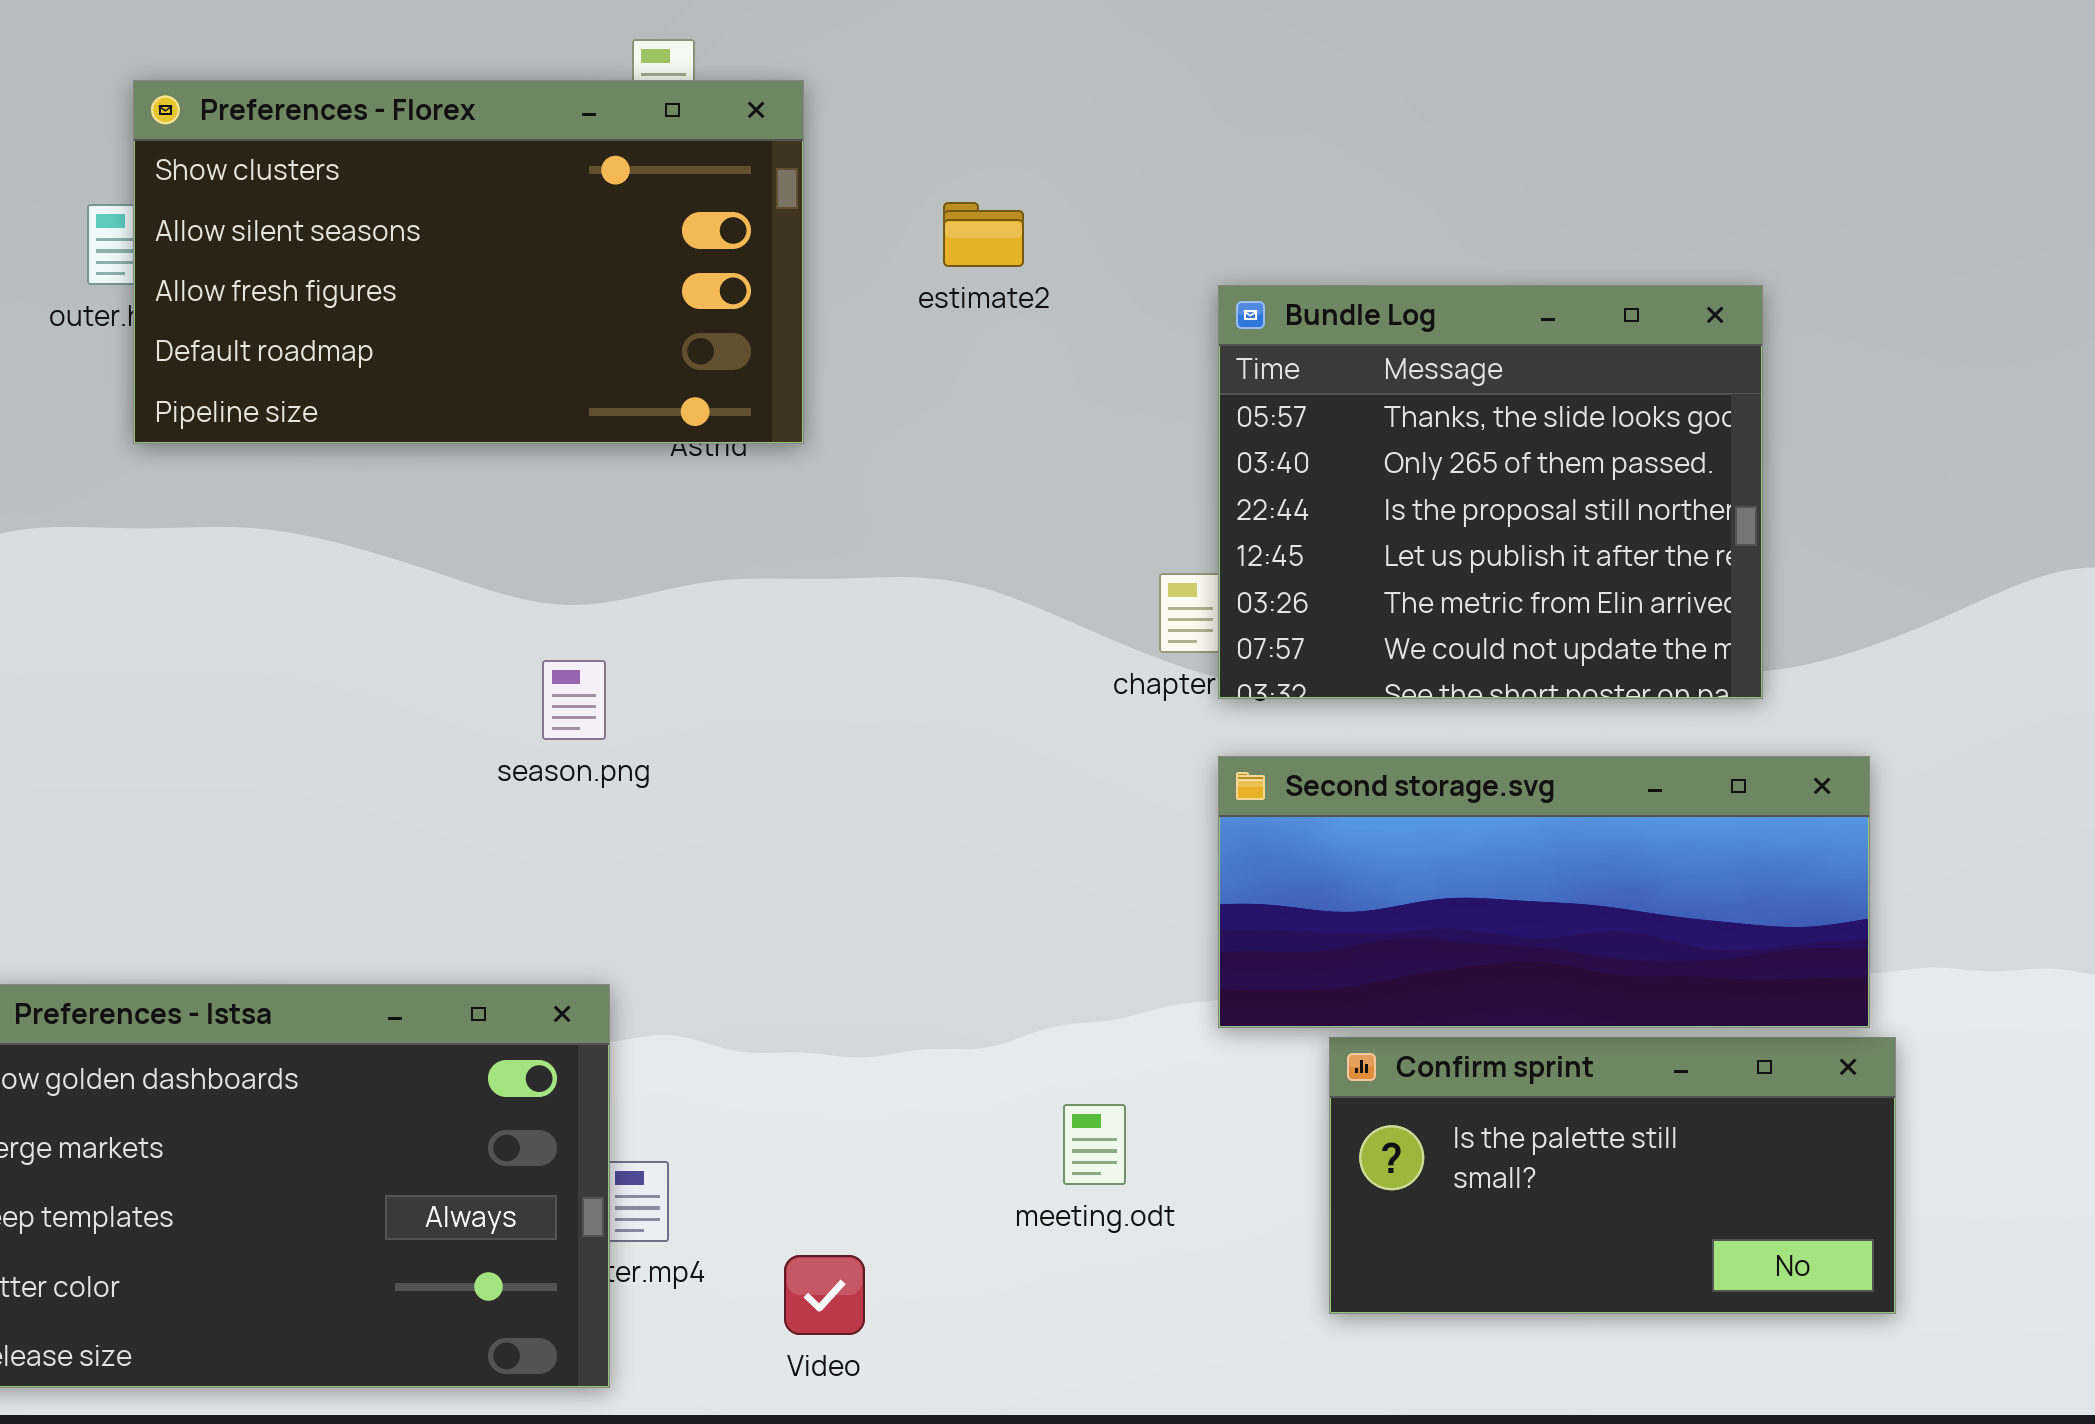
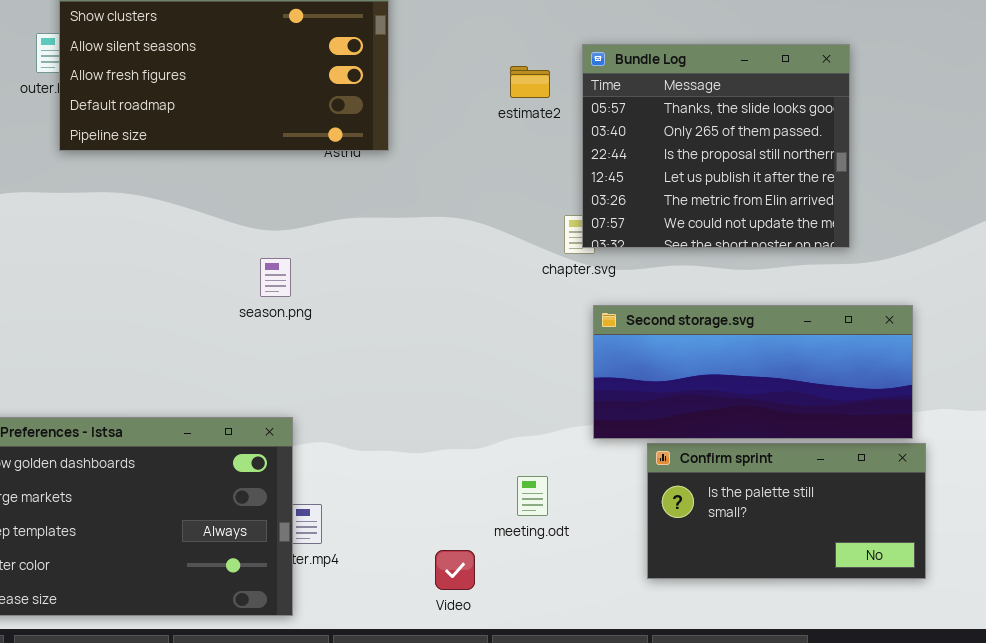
estimate2: [943,202,1024,267] -> [510,66,550,98], moved
Bundle Log: [1218,285,1763,699] -> [582,44,850,248], moved
Video: [784,1255,865,1335] -> [435,550,475,590], moved

